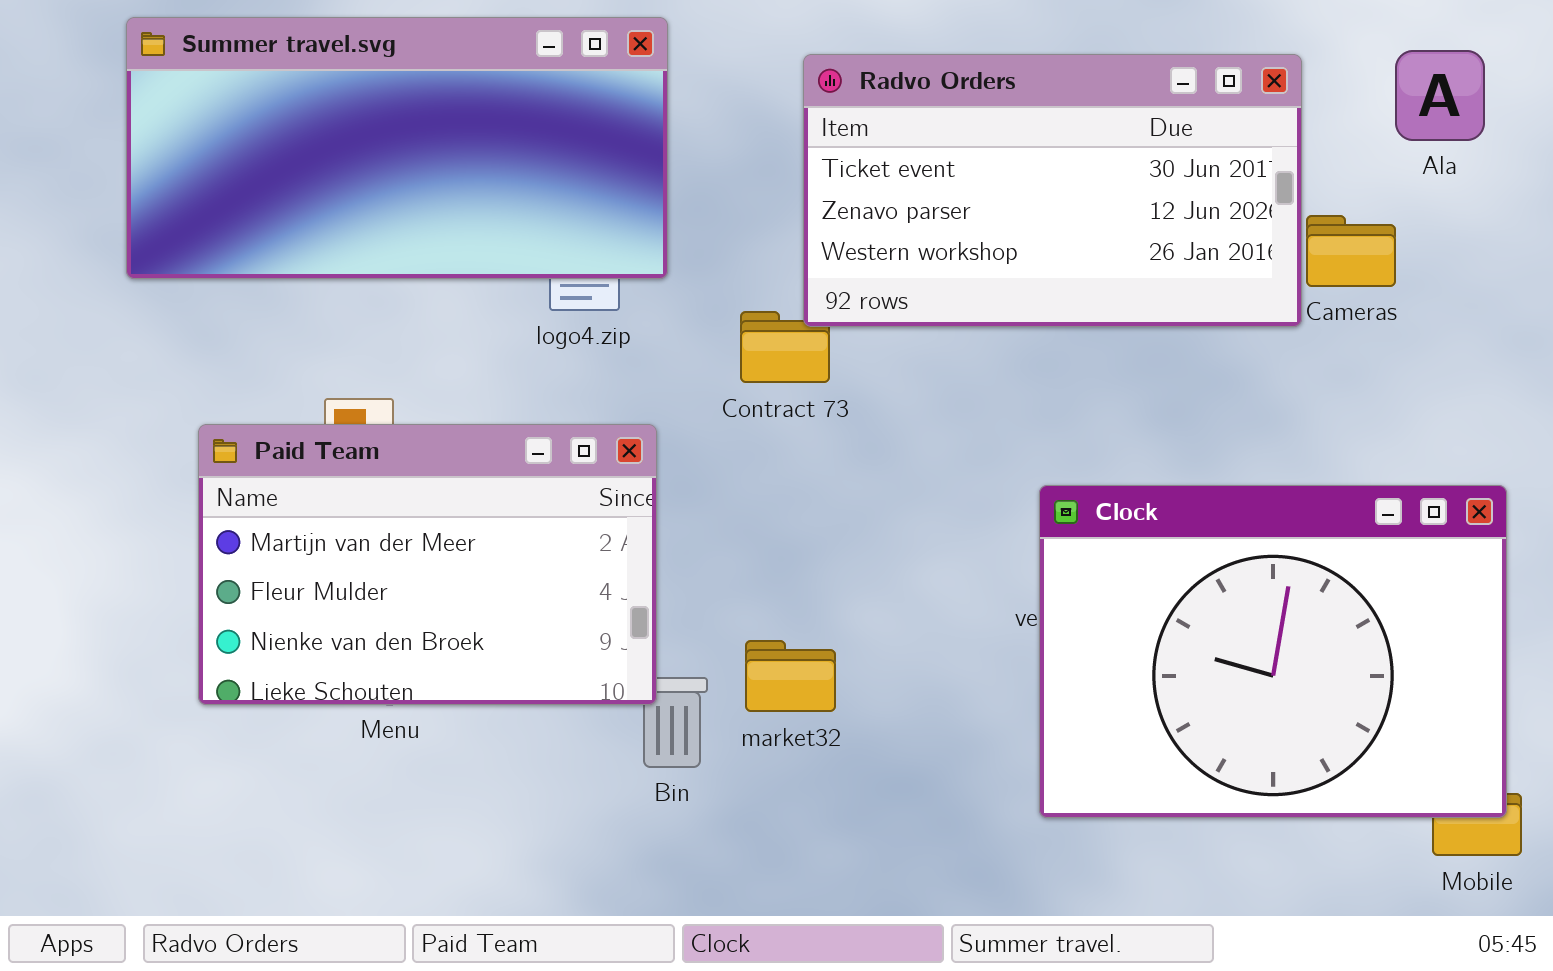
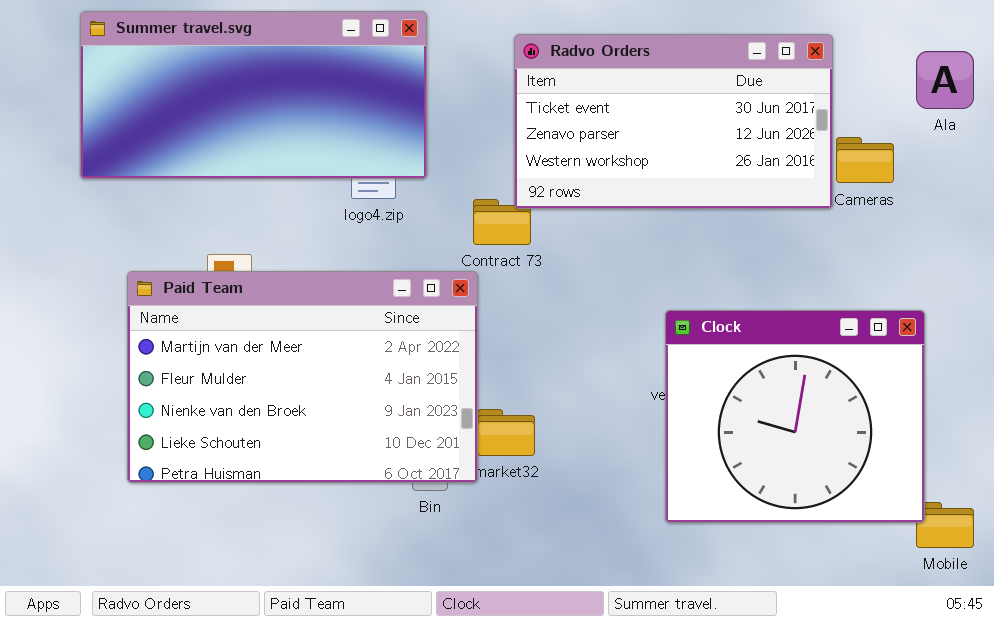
Ala: [1395,50,1485,141] -> [916,51,974,109], moved
Paid Team: [198,424,657,705] -> [127,271,478,483], resized
Clock: [1039,485,1507,818] -> [665,310,925,523], resized

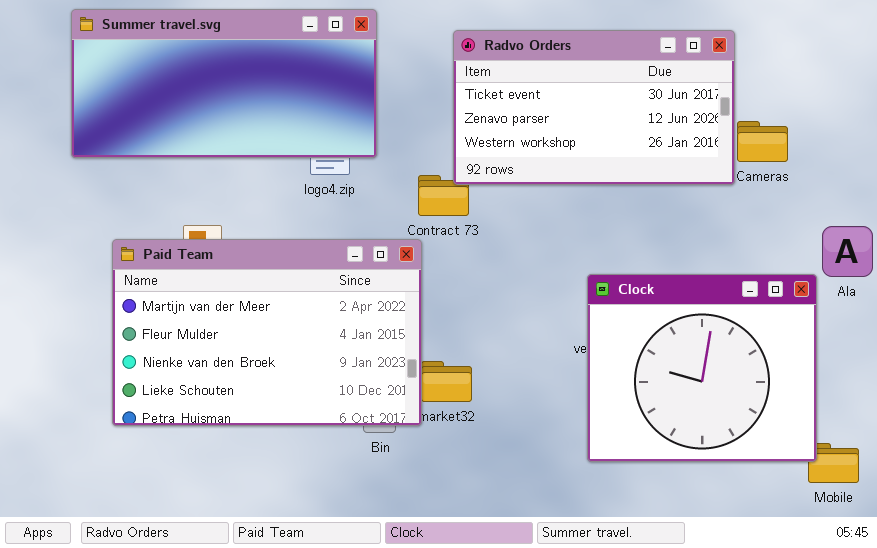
Ala: [916,51,974,109] -> [822,226,873,277], moved

